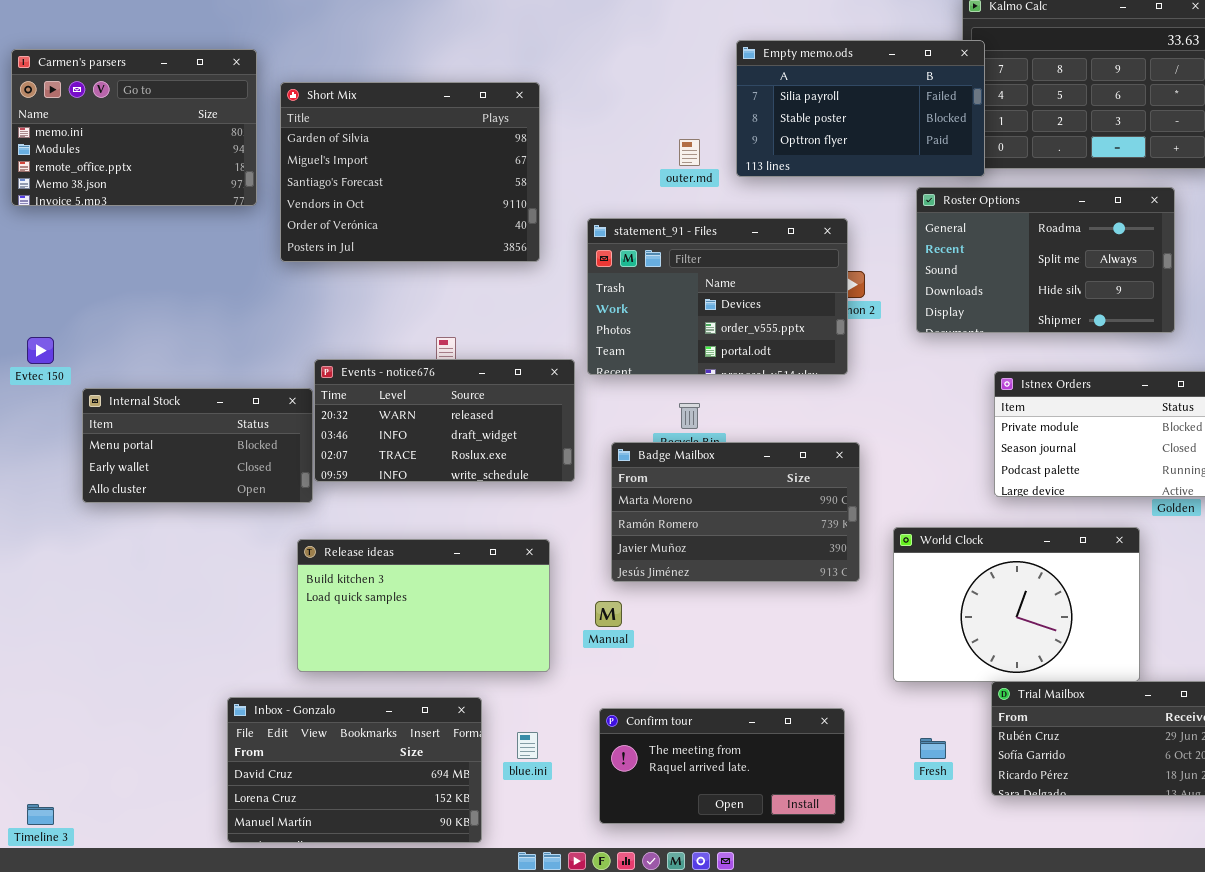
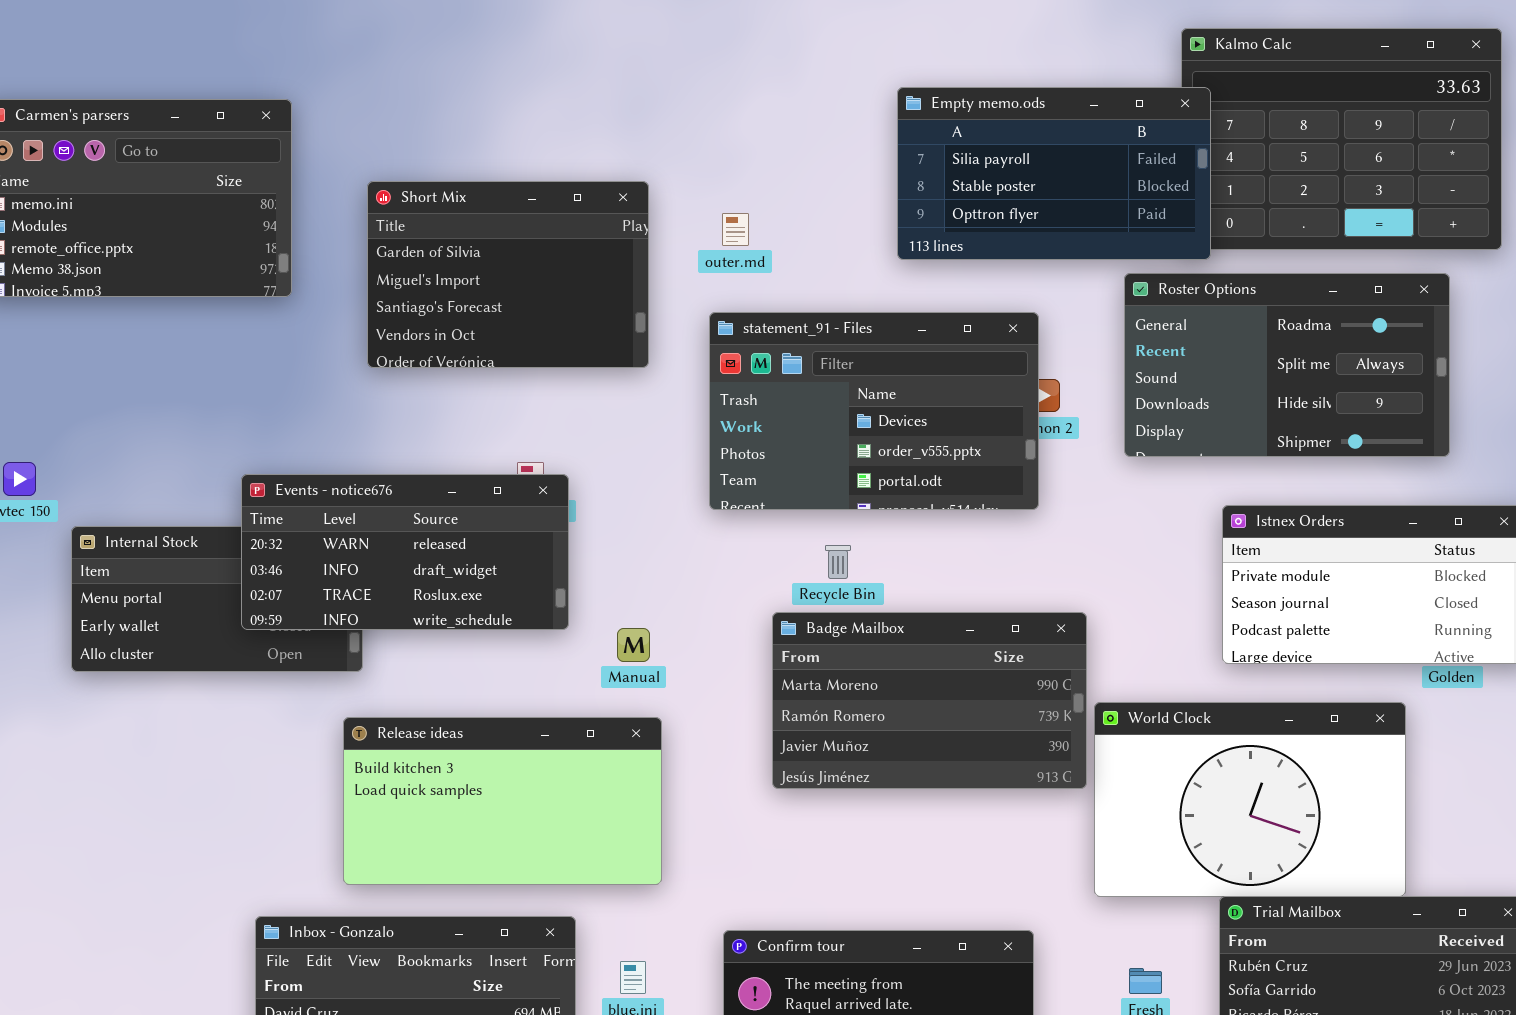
Short Mix: [280,82,540,262] -> [367,181,649,368], resized
outer.md: [679,139,700,166] -> [722,213,749,246], moved
Events - notice676: [314,359,575,482] -> [241,474,569,630], moved
Badge Mailbox: [611,442,860,582] -> [772,612,1087,789], moved
Manual: [595,601,622,627] -> [617,628,650,662], moved

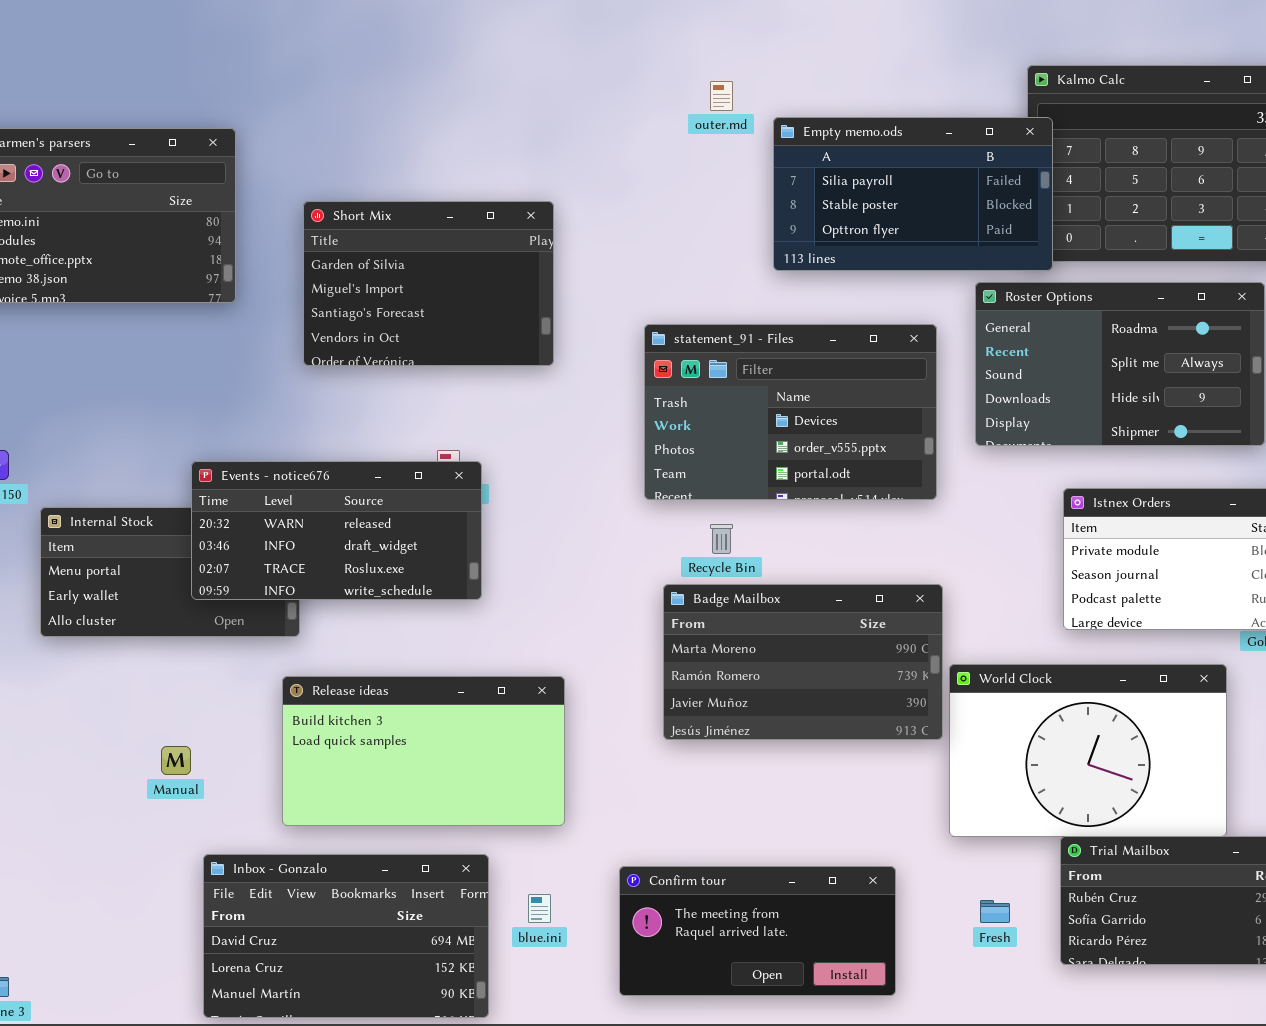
outer.md: [722,213,749,246] -> [710,81,733,111], moved
statement_91 - Files: [709,312,1039,510] -> [644,324,937,500], moved
Manual: [617,628,650,662] -> [161,746,191,775], moved

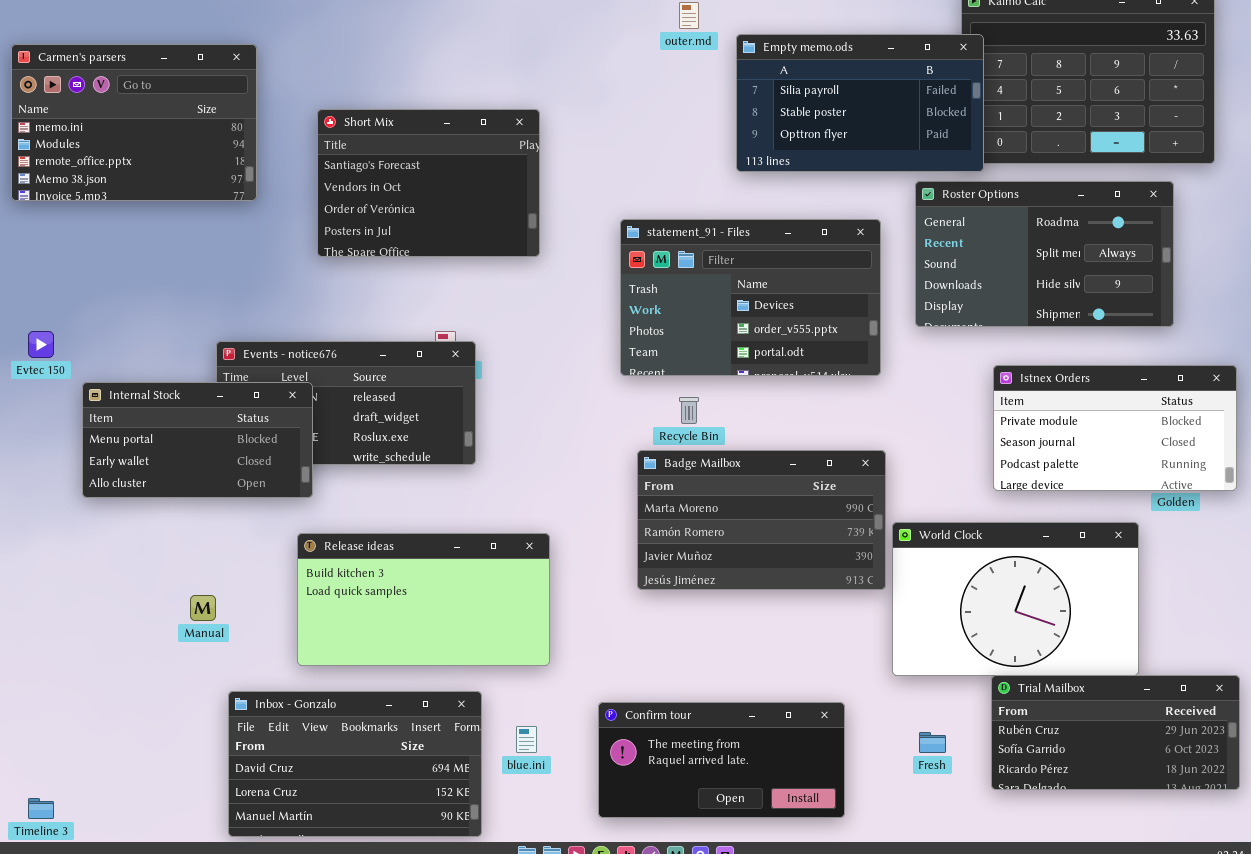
Short Mix: [303,201,554,366] -> [317,109,540,257], scrolled down 2 rows
Internal Stock: [40,507,300,637] -> [82,382,313,498], raised

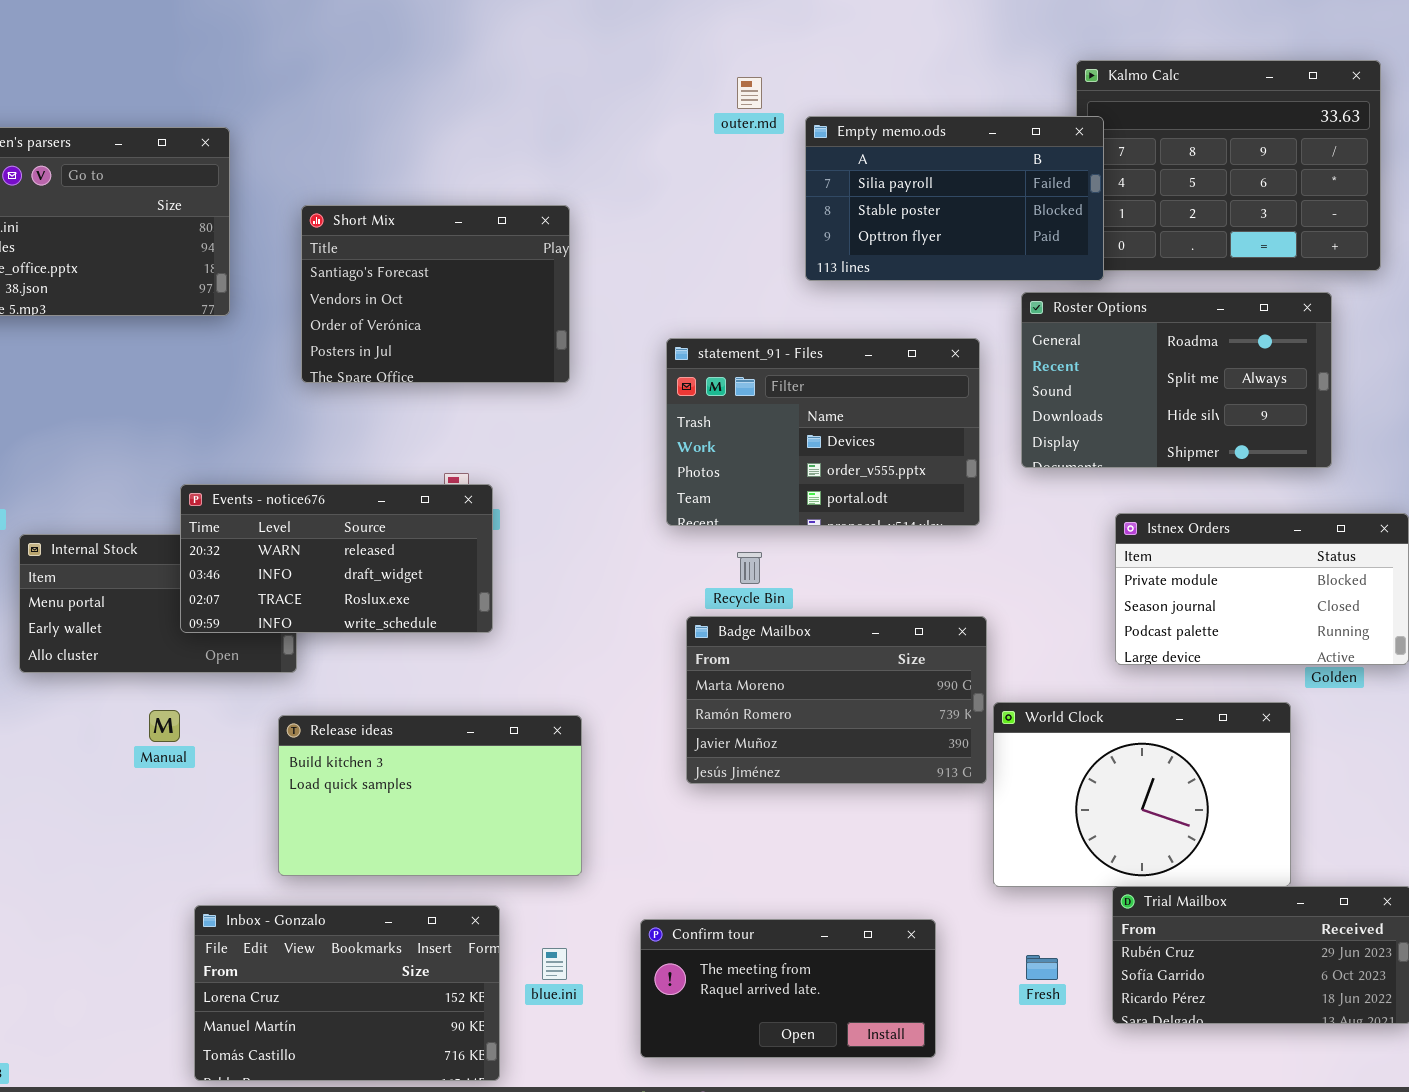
Events - notice676: [216,341,476,465] -> [180,484,493,633], raised
Manual: [190,595,216,621] -> [149,710,180,742], moved
Inbox - Gonzalo: [228,691,482,837] -> [194,905,500,1081], scrolled down 1 row

